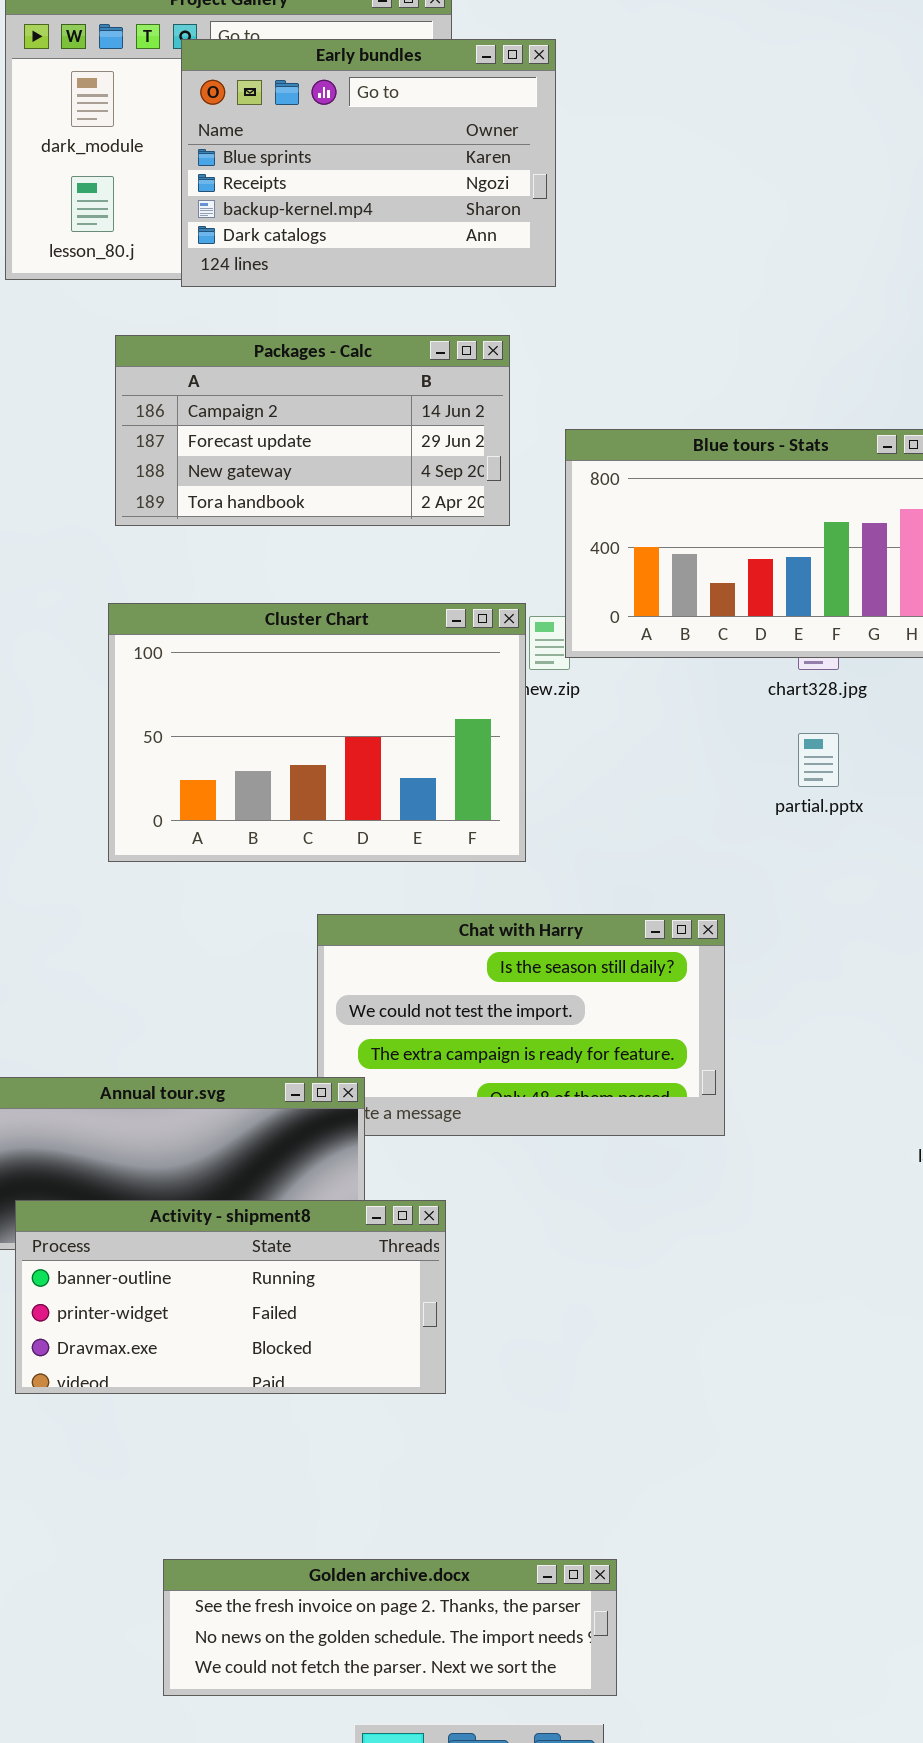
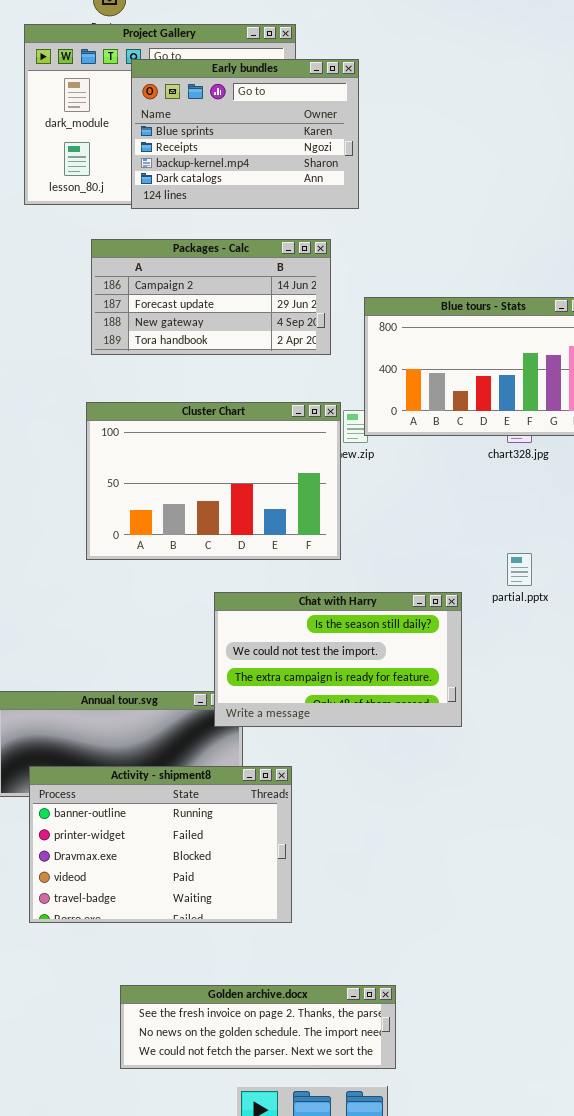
partial.pptx: [798,733,839,787] -> [507,553,532,586], moved
Chat with Harry: [317,914,725,1136] -> [214,592,462,727], raised
Activity - shipment8: [15,1200,446,1394] -> [29,766,292,923], resized

